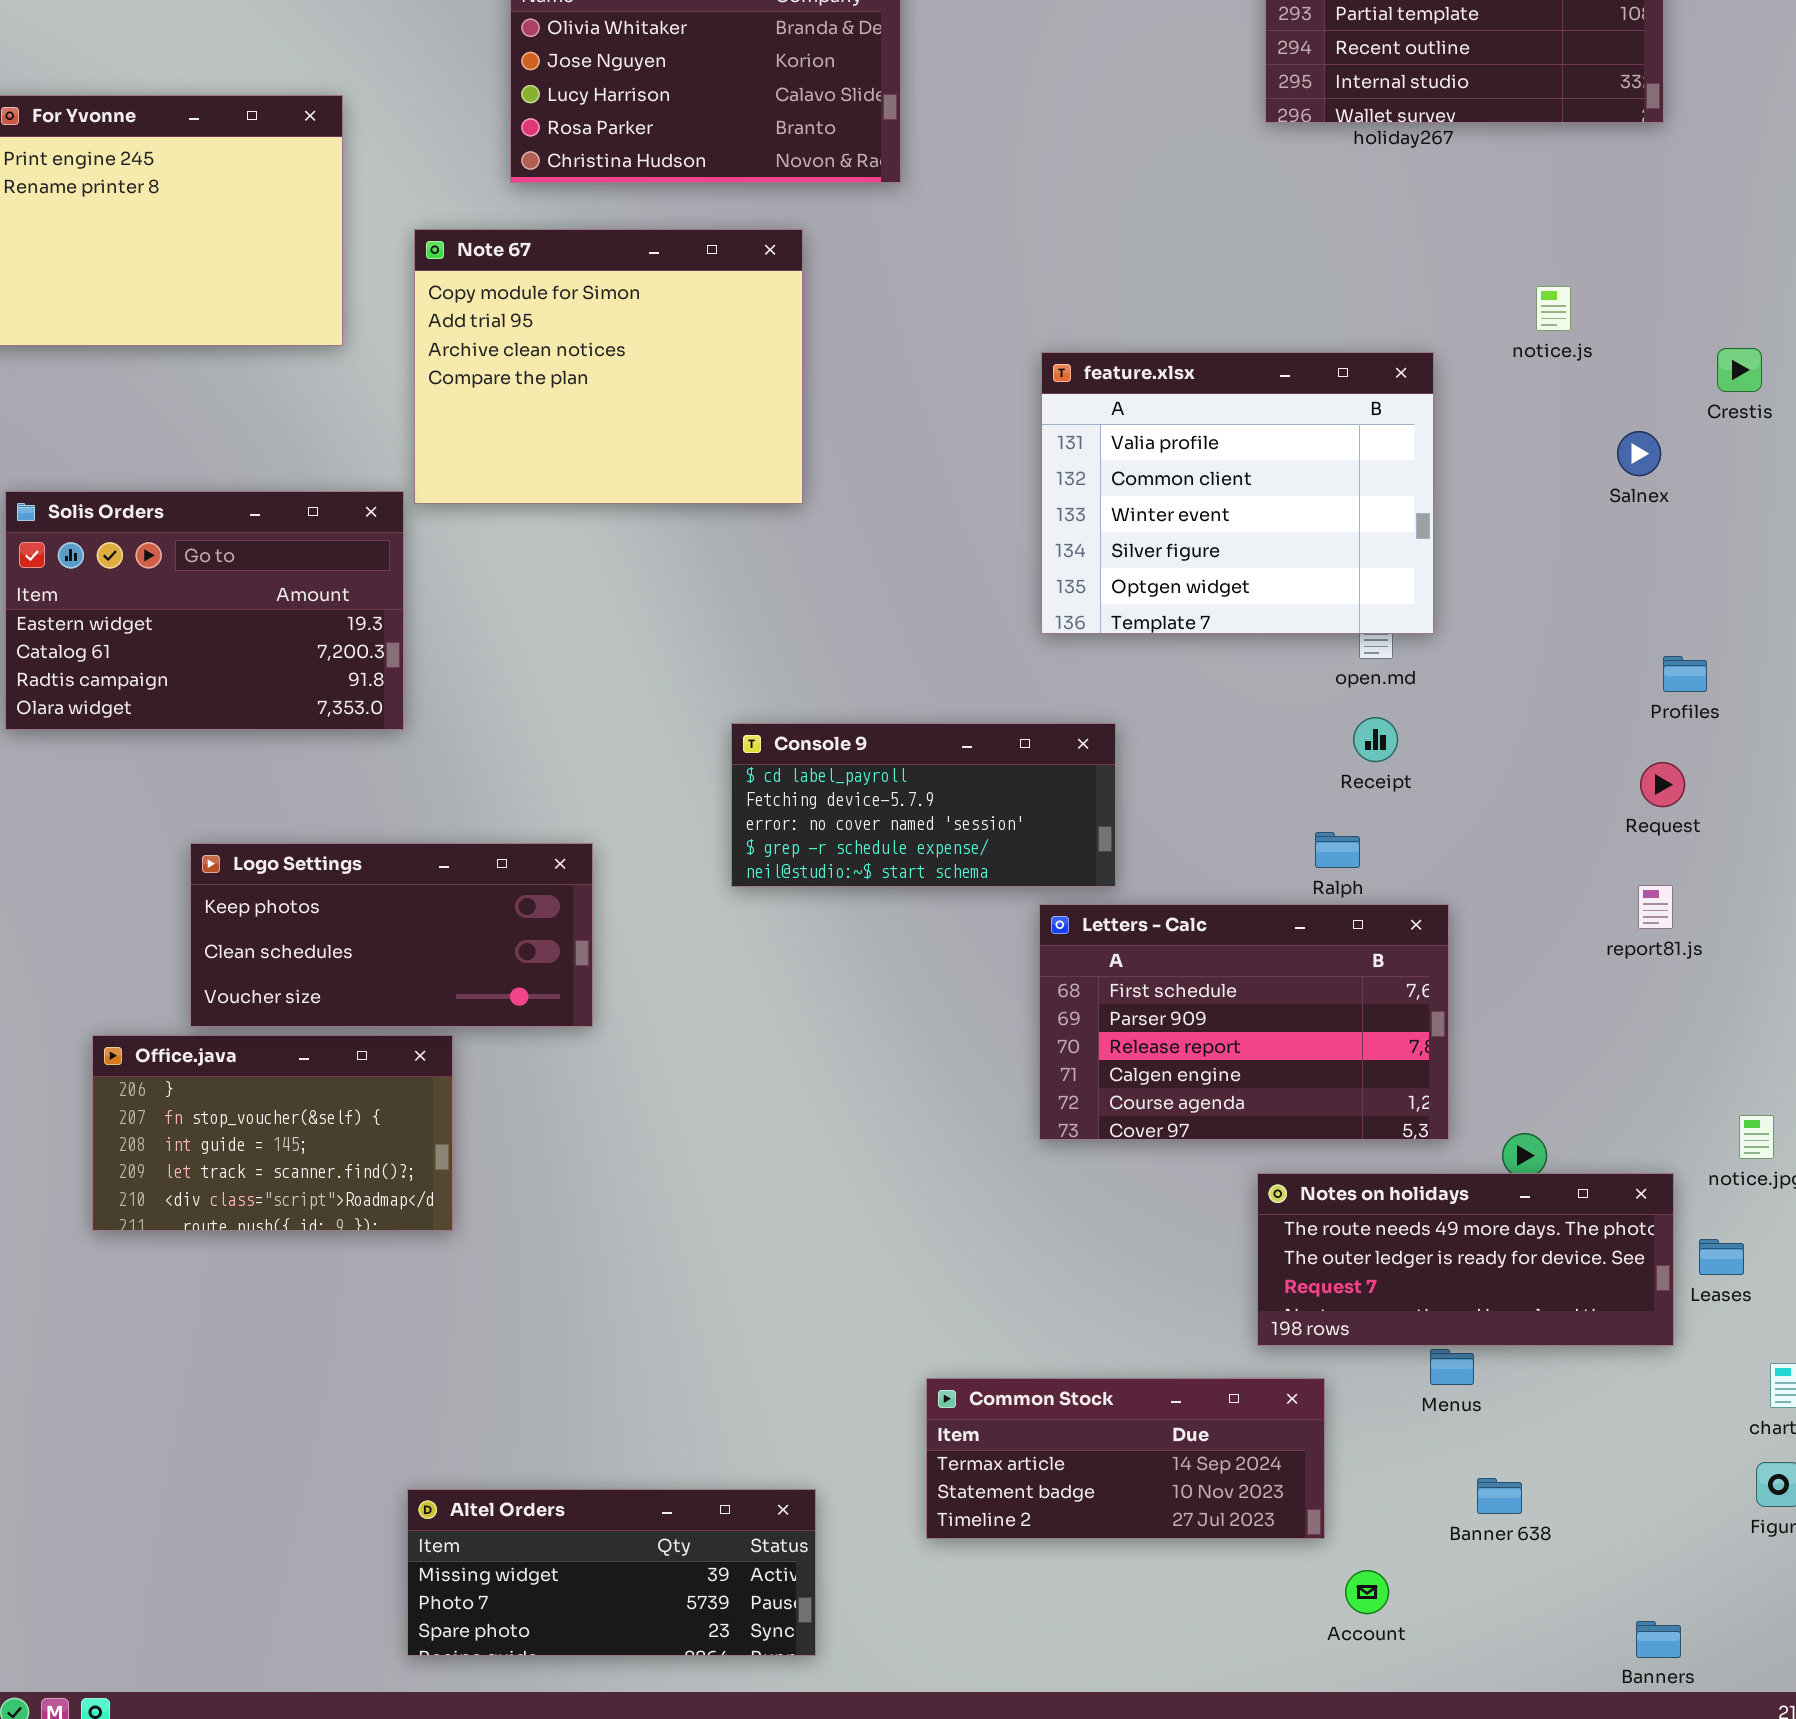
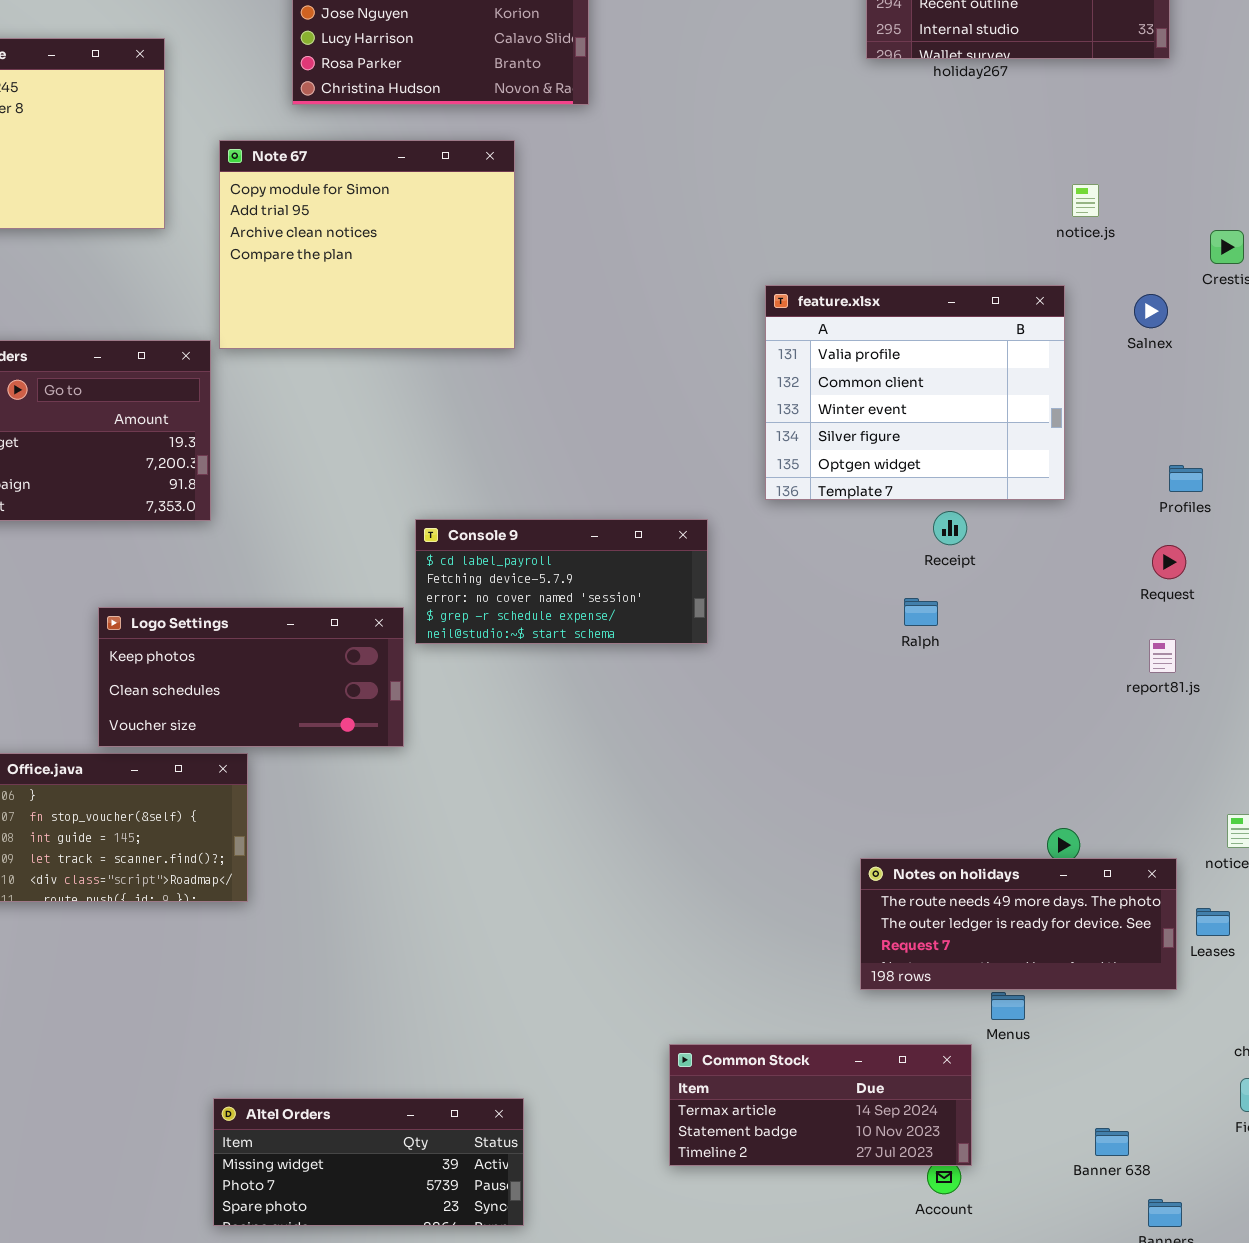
feature.xlsx: [1041,352,1434,634] -> [765,285,1065,500], moved
Console 9: [731,723,1116,887] -> [415,519,708,644], moved
Logo Settings: [190,843,593,1027] -> [98,607,404,747], moved
Letters - Calc: [1039,904,1449,1140] -> none, closed
Common Stock: [926,1378,1325,1539] -> [669,1044,972,1166], moved
Banner 638: [1477,1478,1522,1514] -> [1095,1128,1129,1156], moved

